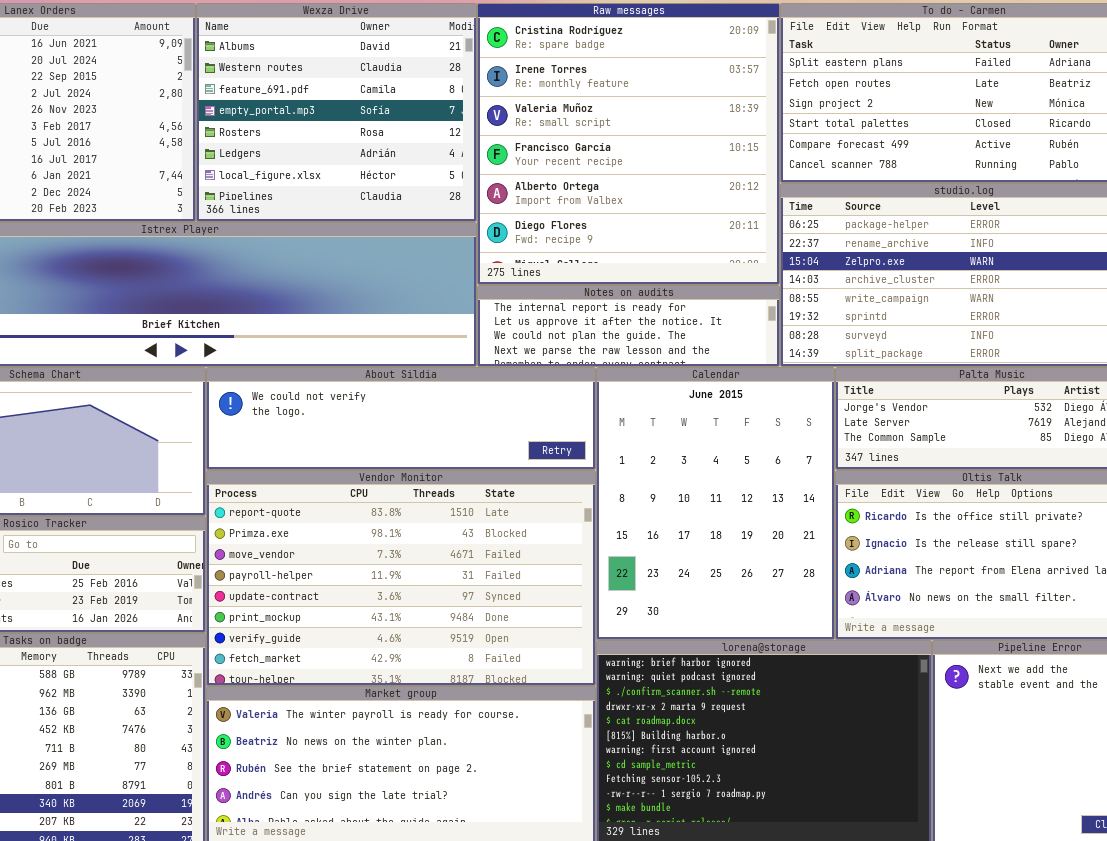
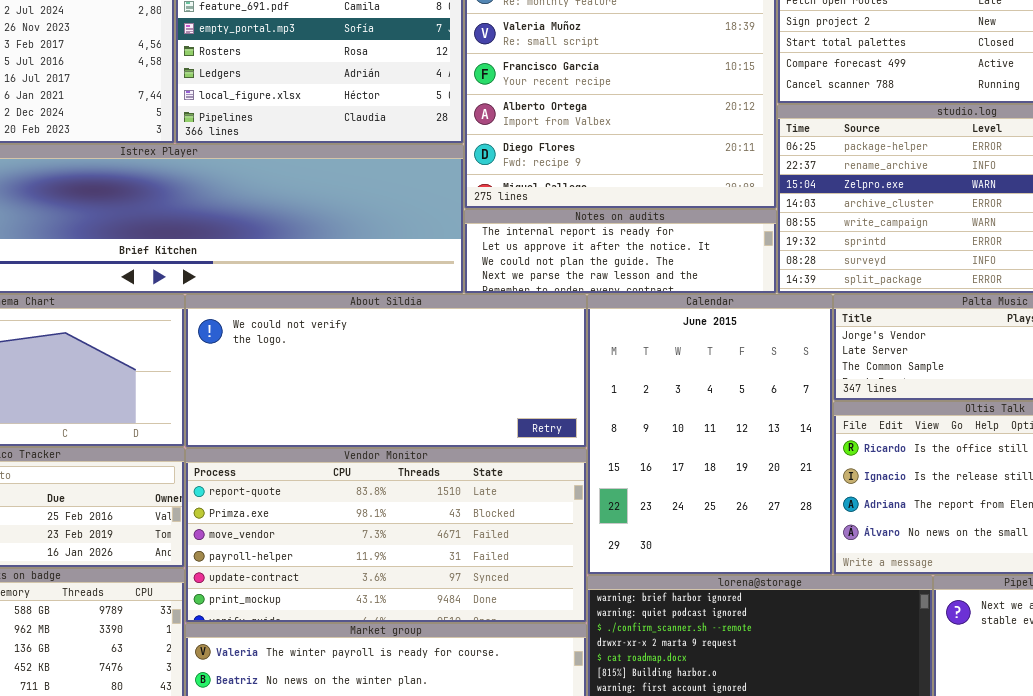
About Sildia: [206,367,596,470] -> [185,294,587,448], resized
Vendor Monitor: [206,470,596,686] -> [185,448,587,623], resized

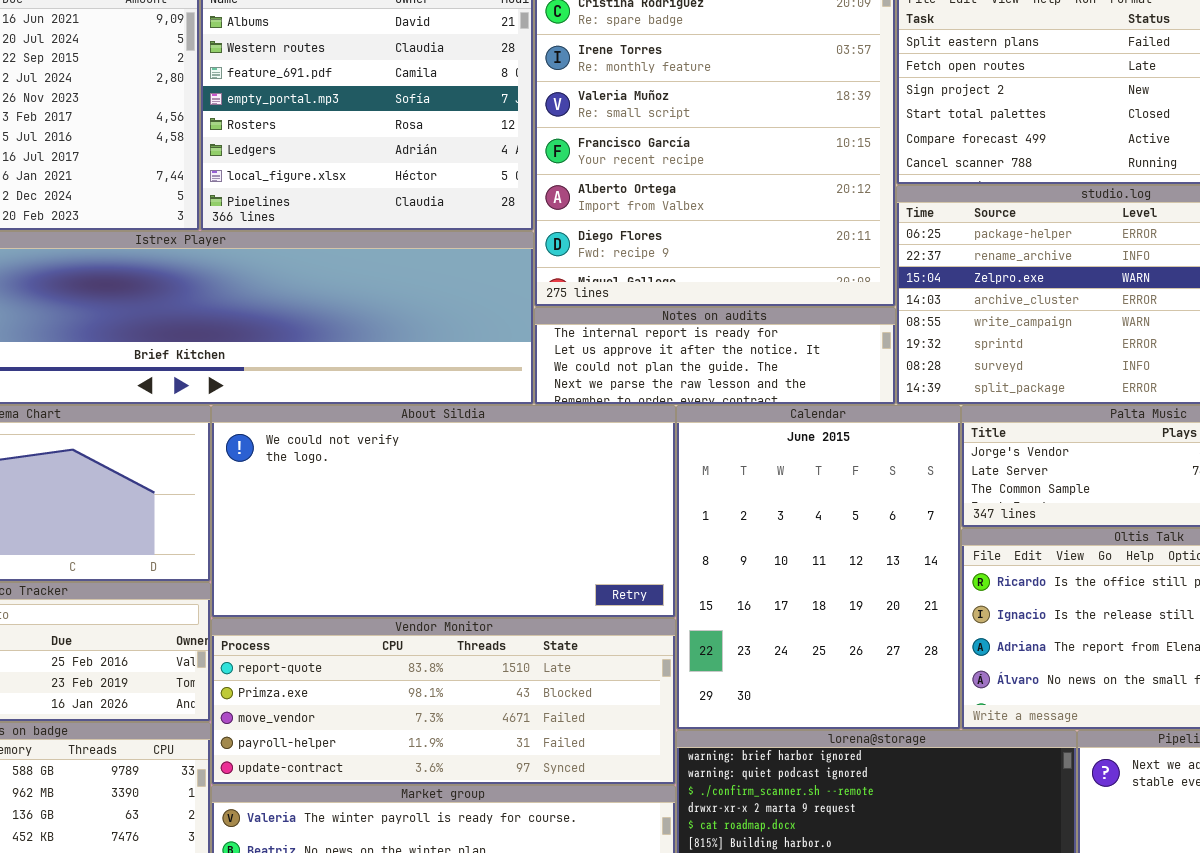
About Sildia: [185,294,587,448] -> [211,405,676,618], resized
Vendor Monitor: [185,448,587,623] -> [211,618,676,785], resized

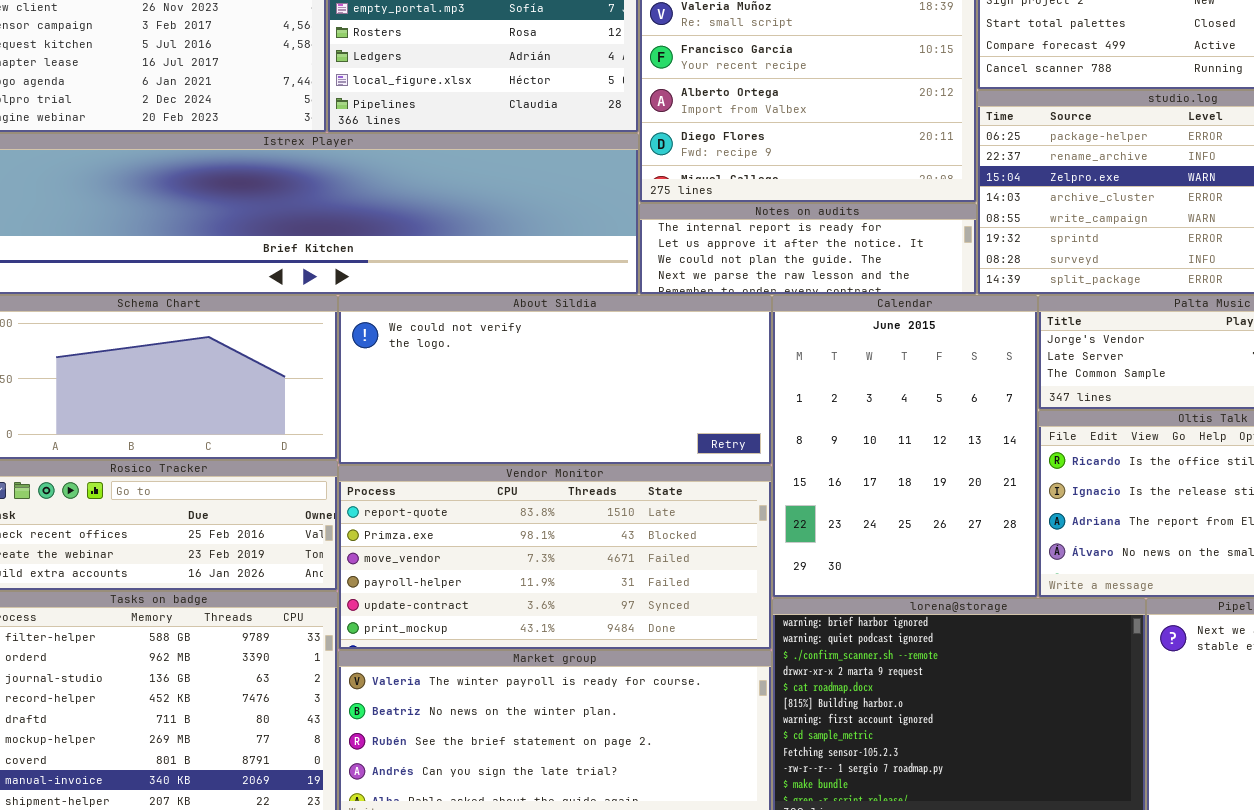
About Sildia: [211,405,676,618] -> [338,295,772,465], resized
Vendor Monitor: [211,618,676,785] -> [338,465,772,650], resized

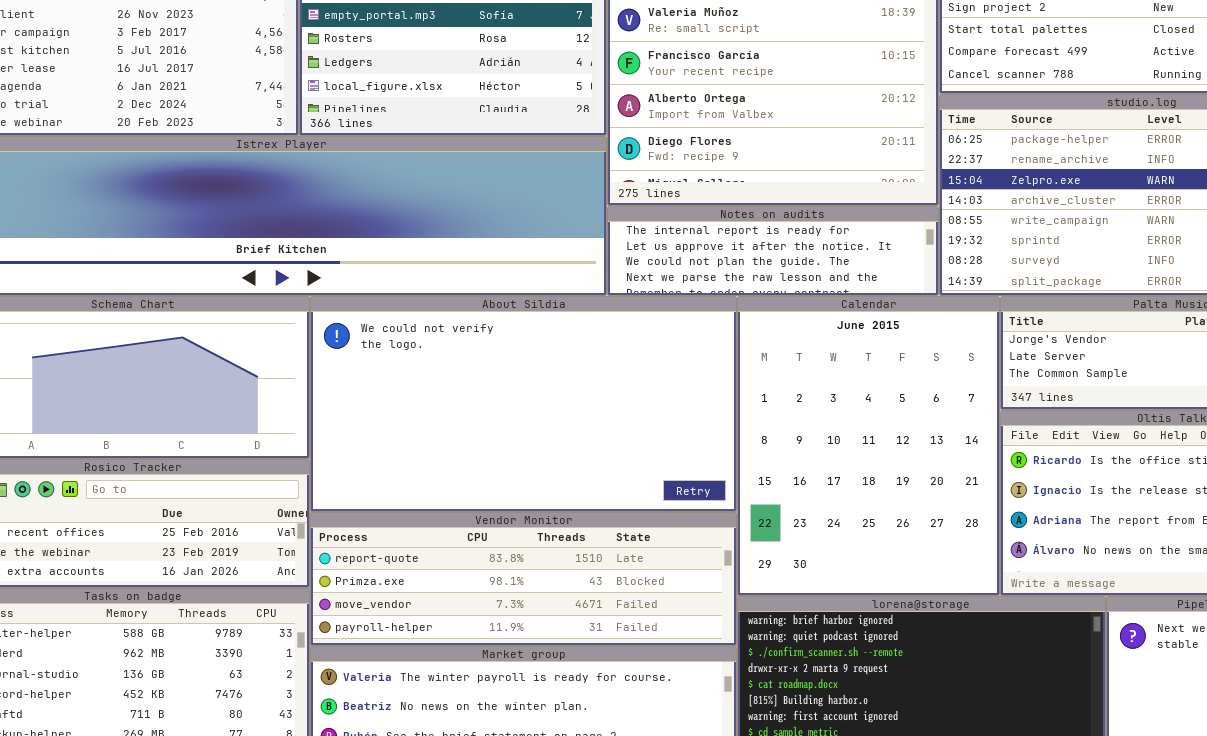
About Sildia: [338,295,772,465] -> [310,296,737,512], resized
Vendor Monitor: [338,465,772,650] -> [310,512,737,646], resized

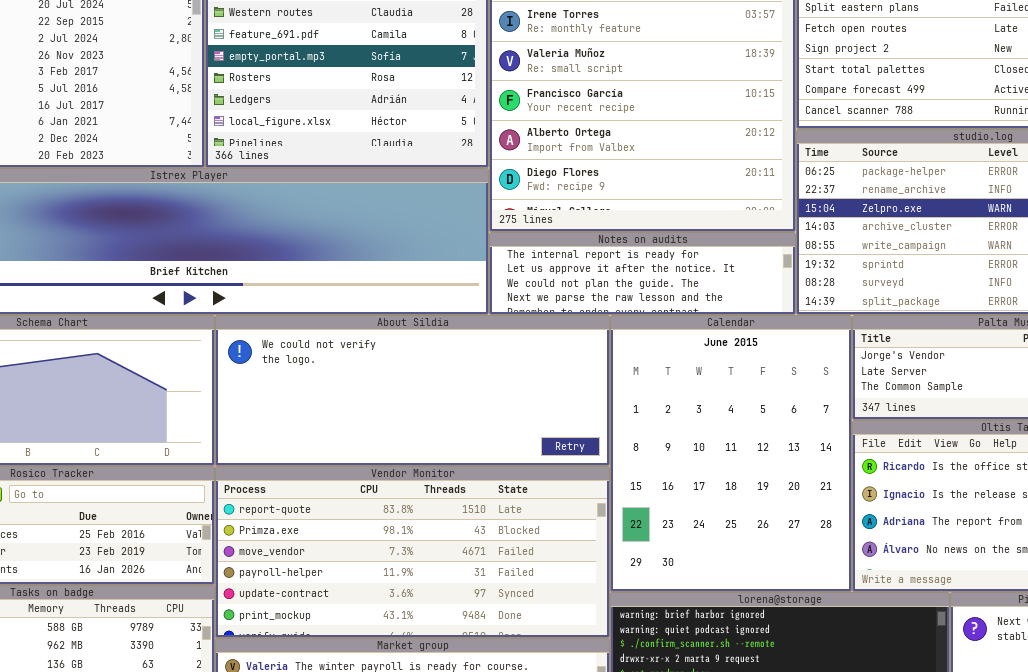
About Sildia: [310,296,737,512] -> [215,315,610,466], resized
Vendor Monitor: [310,512,737,646] -> [215,466,610,638], resized

